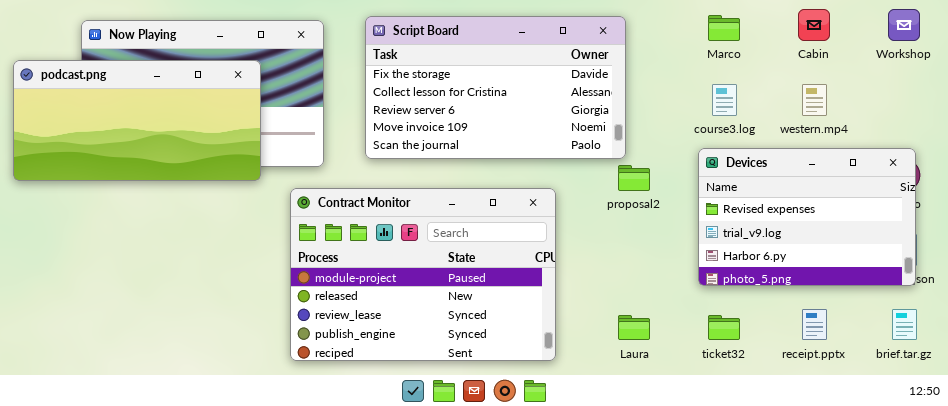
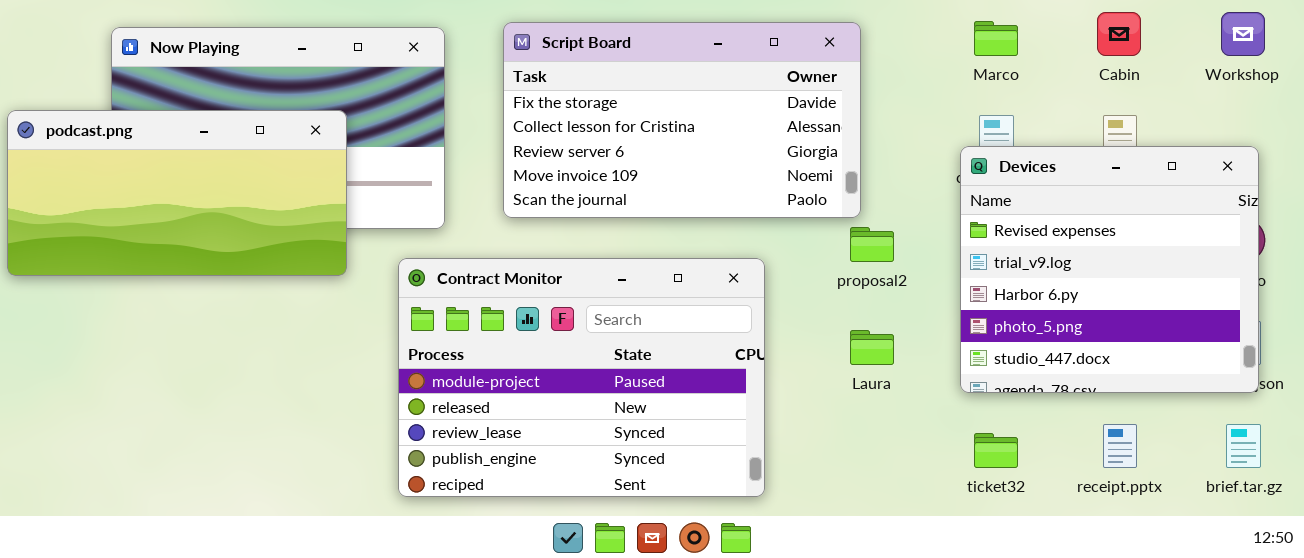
podcast.png: [13,60,261,181] -> [7,110,347,276], moved
Devices: [698,148,916,286] -> [960,146,1259,393], resized
Laura: [618,315,650,340] -> [850,330,894,365], moved

